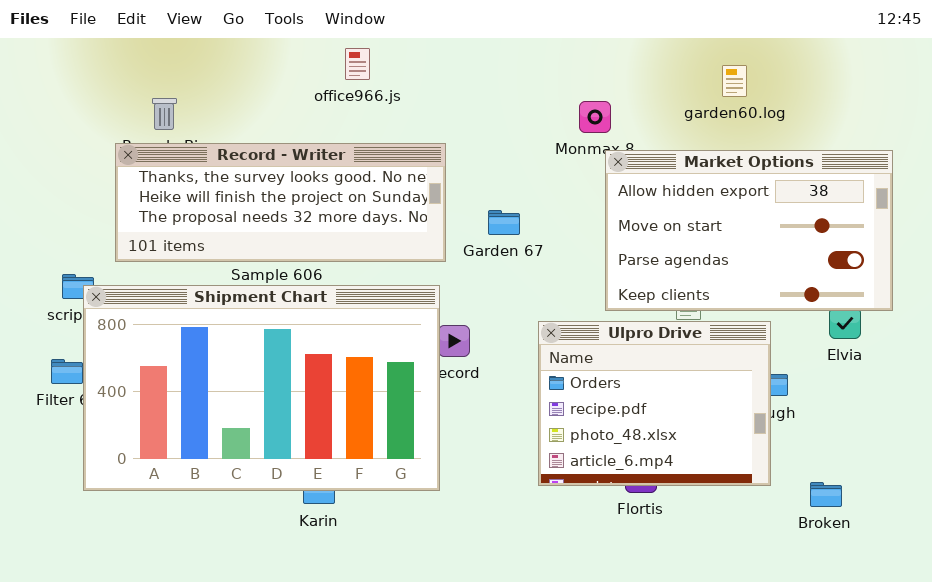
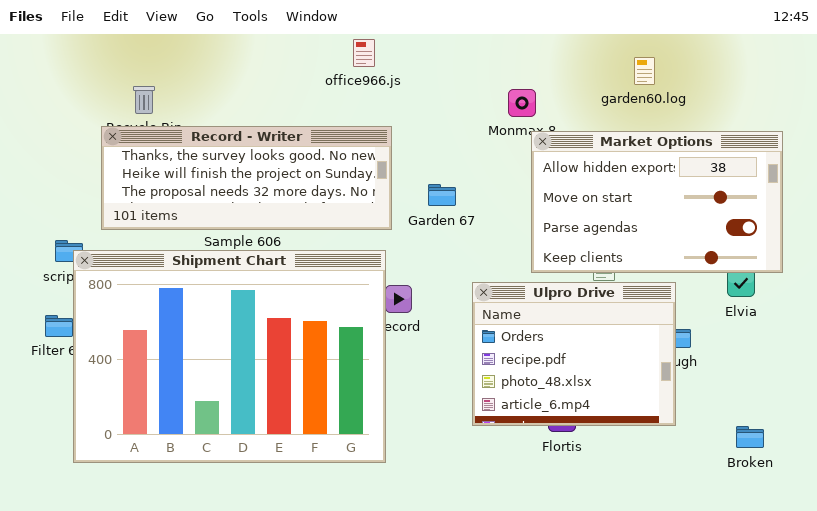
office966.js: [345,48,370,80] -> [353,39,375,67], moved
Shipment Chart: [83,285,440,491] -> [73,250,386,463], resized
Broken: [810,482,842,507] -> [736,426,764,448], moved

